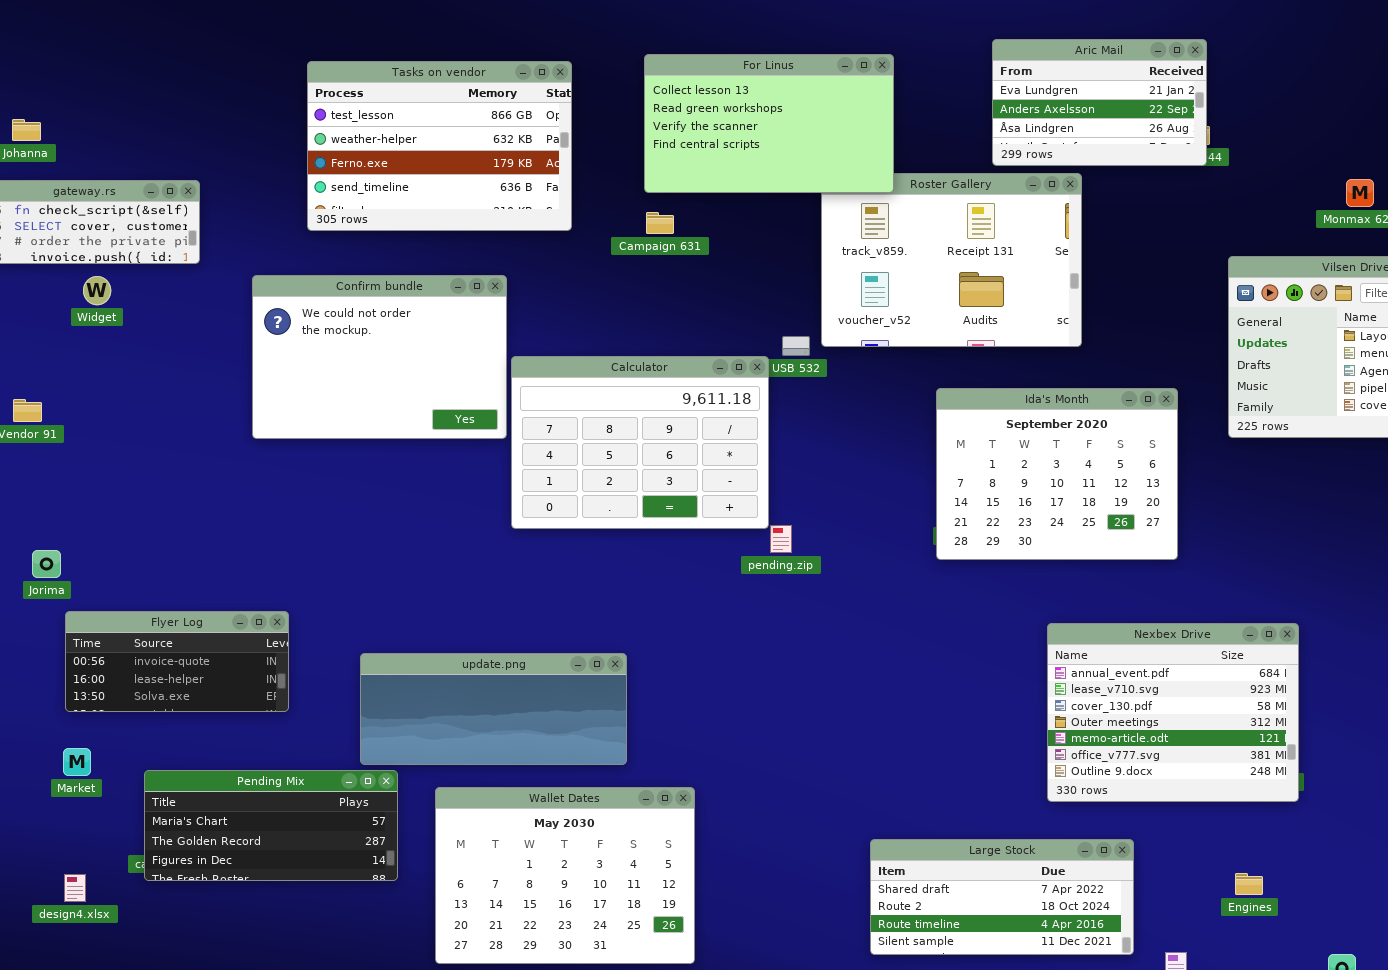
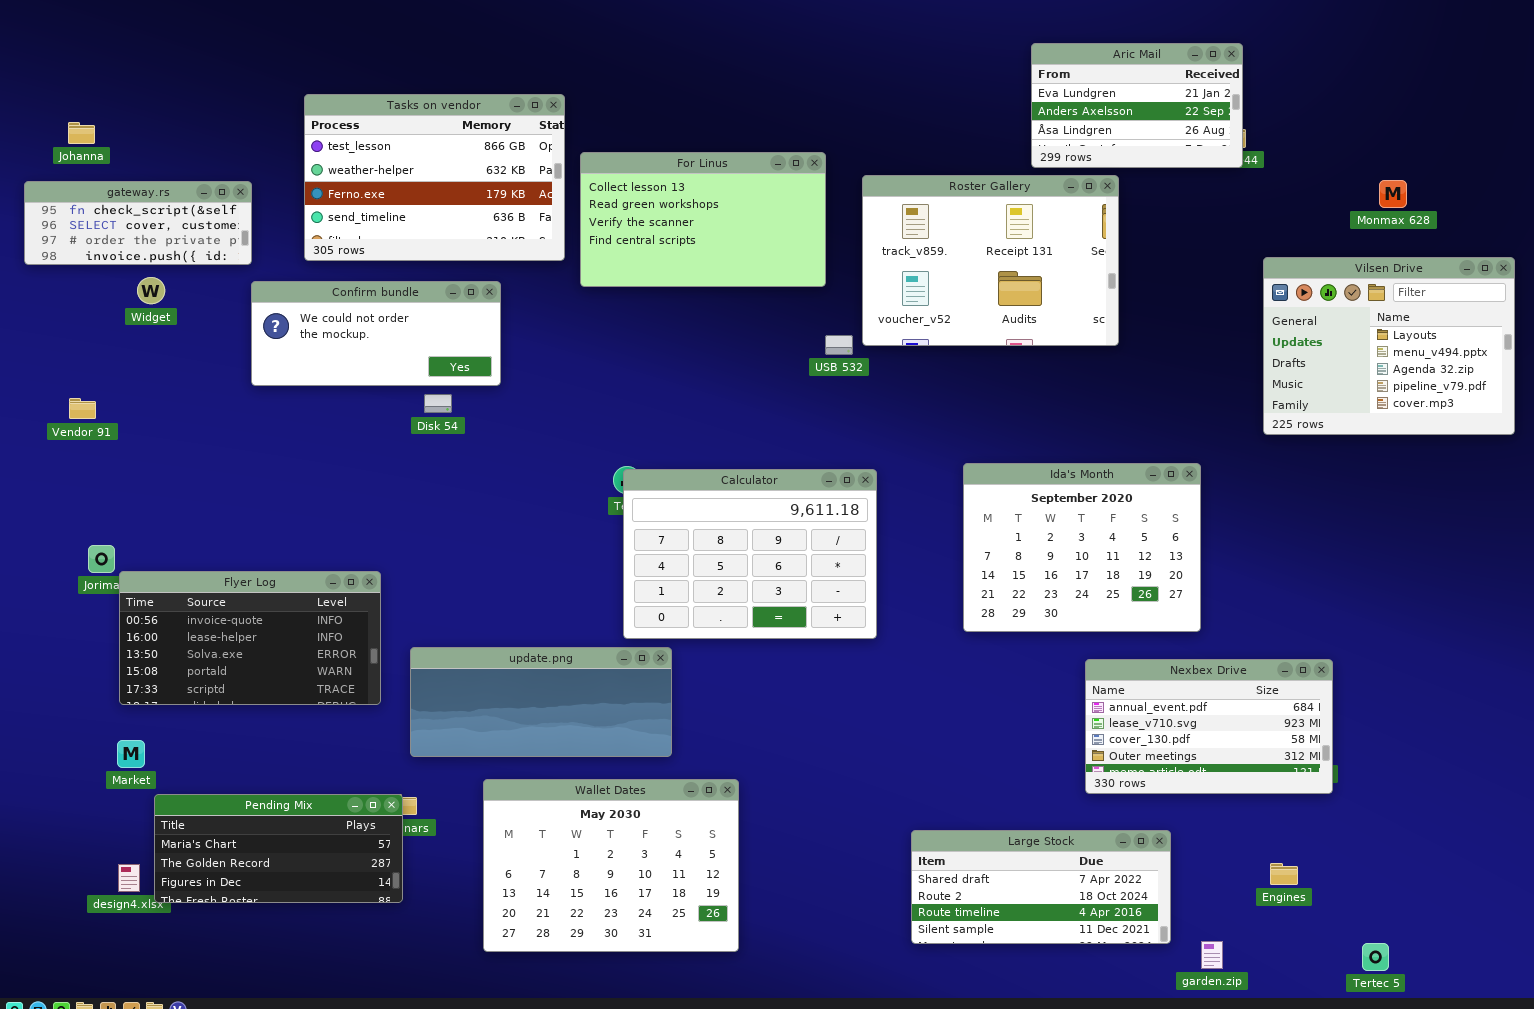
For Linus: [644,54,894,193] -> [580,152,826,287], moved
Tasks on vendor: [307,61,572,231] -> [304,94,565,261], moved
Confirm bundle: [252,275,507,439] -> [251,281,501,386], moved, resized
Calculator: [511,356,769,529] -> [623,469,877,639], moved
Ida's Month: [936,388,1178,560] -> [963,463,1201,632], moved
Flyer Log: [65,611,289,712] -> [119,571,381,705], resized
Nexbex Drive: [1047,623,1299,802] -> [1085,659,1333,794], resized
Pending Mix: [144,770,398,881] -> [154,794,403,903], moved

